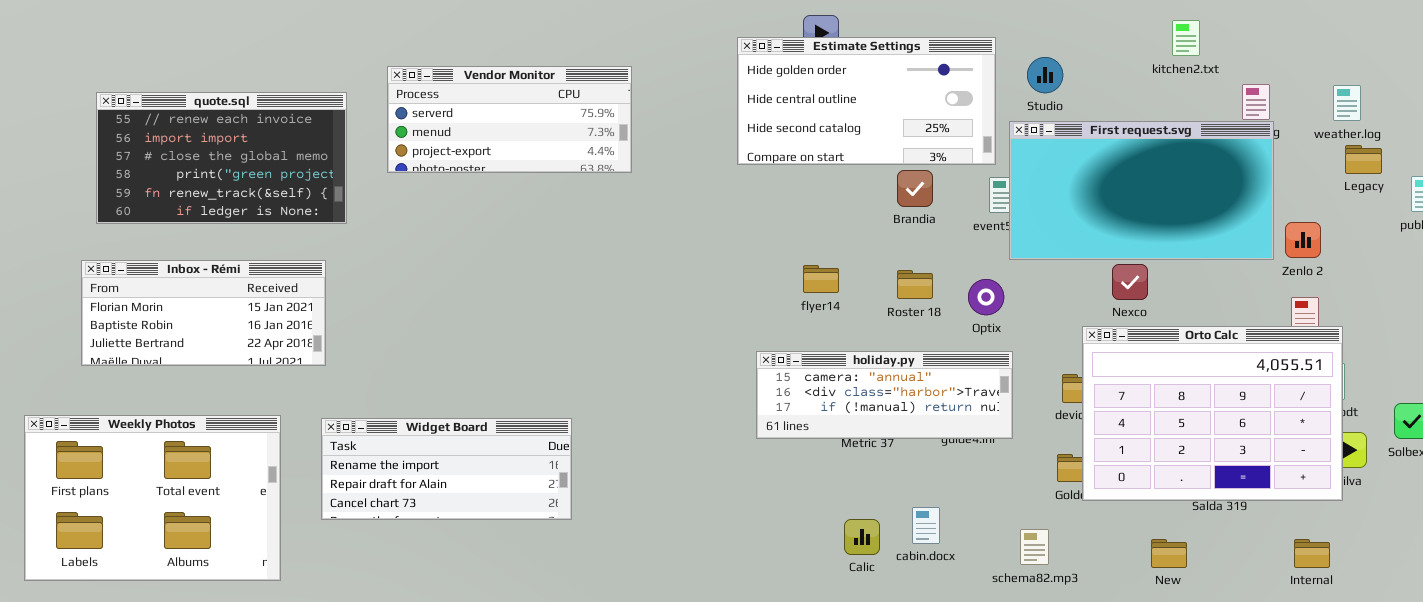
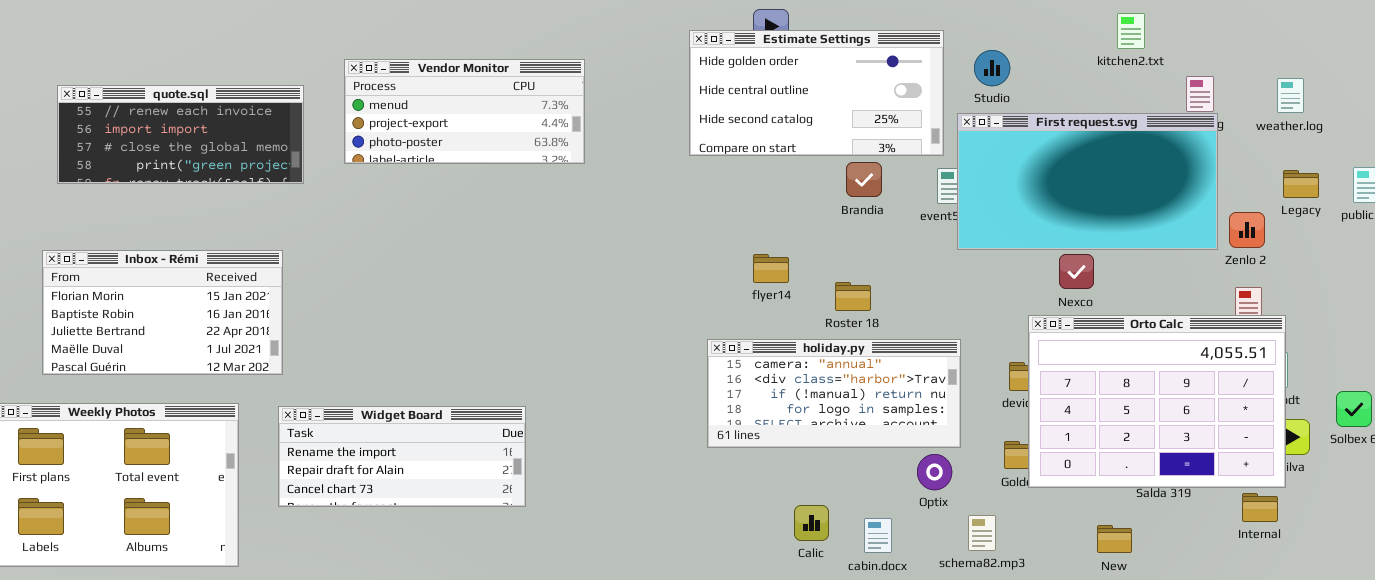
Vendor Monitor: [387,66,632,173] -> [344,59,585,164], scrolled down 1 row
quote.sql: [96,92,347,224] -> [57,85,304,184], resized
Legacy: [1345,145,1382,174] -> [1283,170,1319,198], moved
Inbox - Rémi: [81,260,326,366] -> [42,250,283,375], resized
Roster 18: [897,270,933,299] -> [835,282,871,311], moved
Optix: [968,279,1004,315] -> [917,454,952,490], moved
holiday.py: [756,351,1013,439] -> [707,339,961,448], resized
cabin.docx: [912,507,940,544] -> [864,518,892,553], moved
Internal: [1294,539,1330,568] -> [1242,493,1278,522], moved

